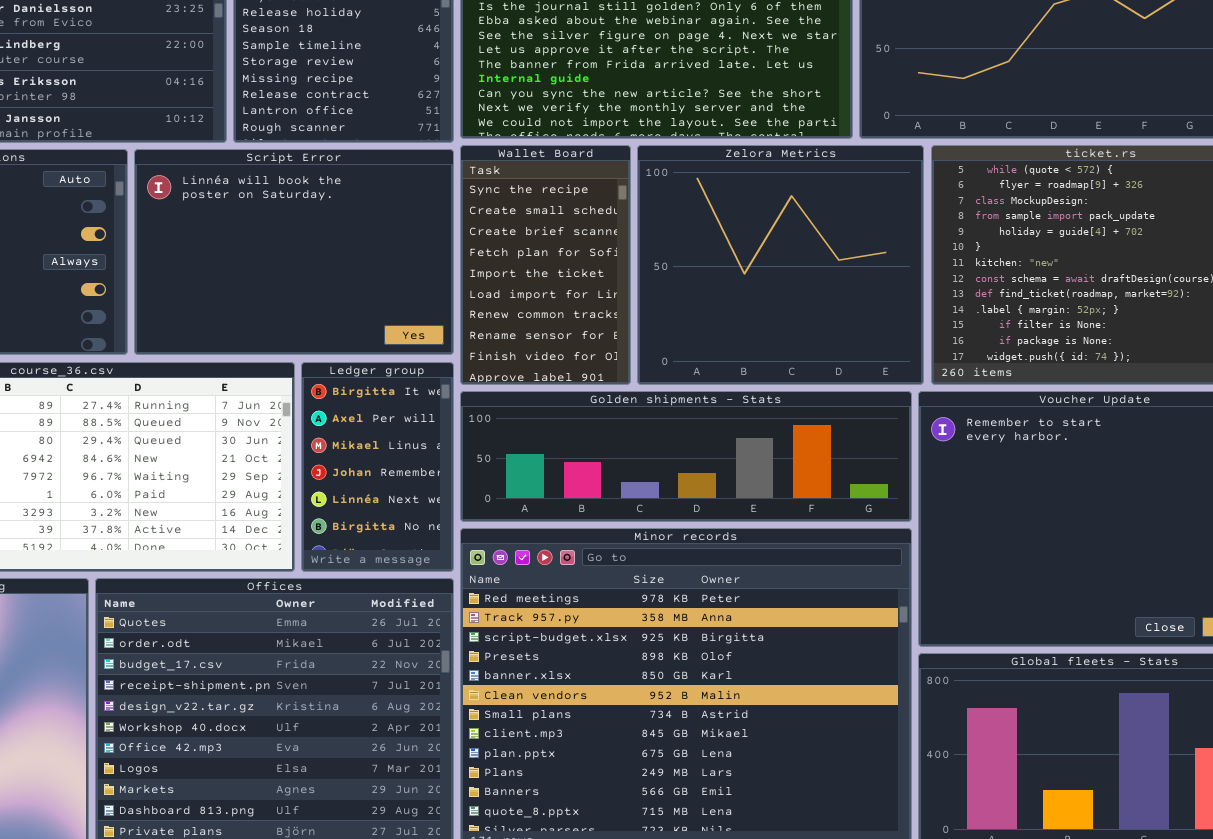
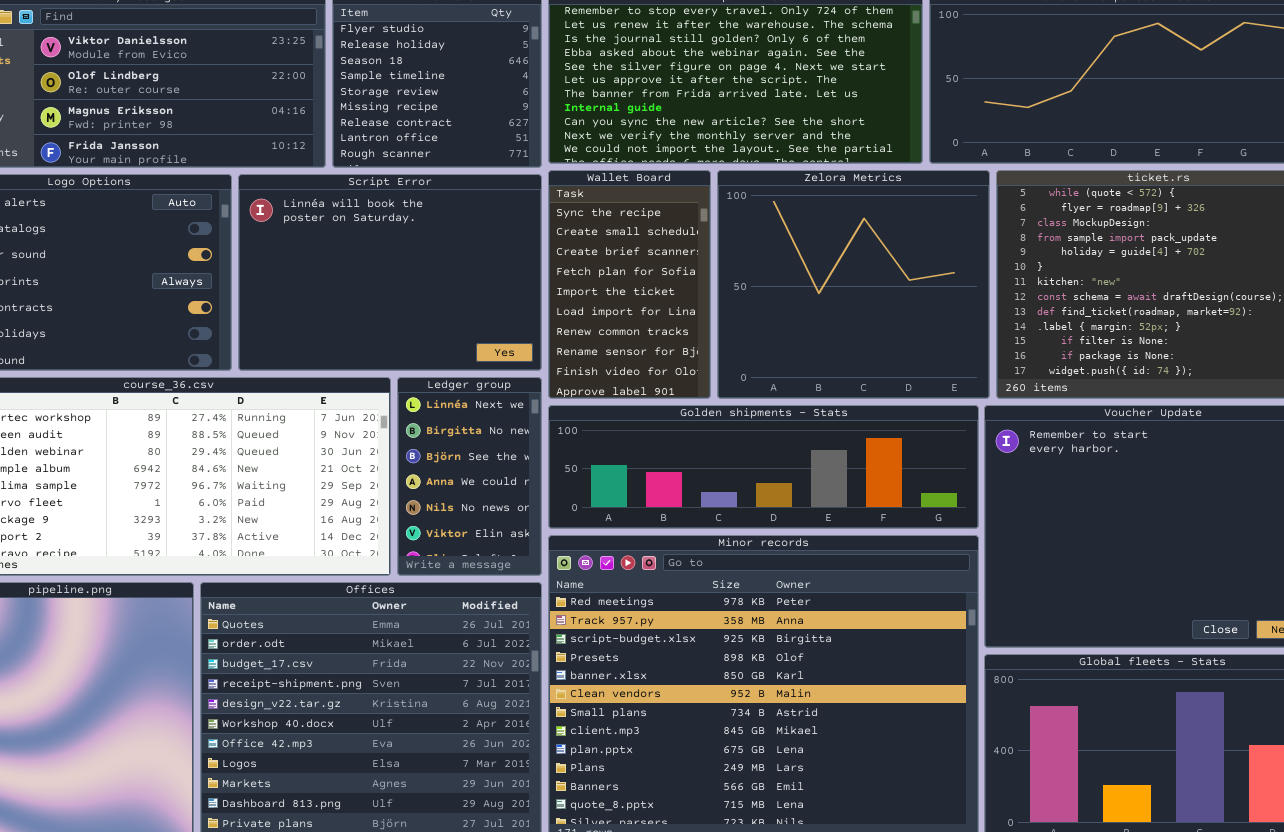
Ledger group: [301,362,454,572] -> [397,377,542,576], scrolled down 4 rows

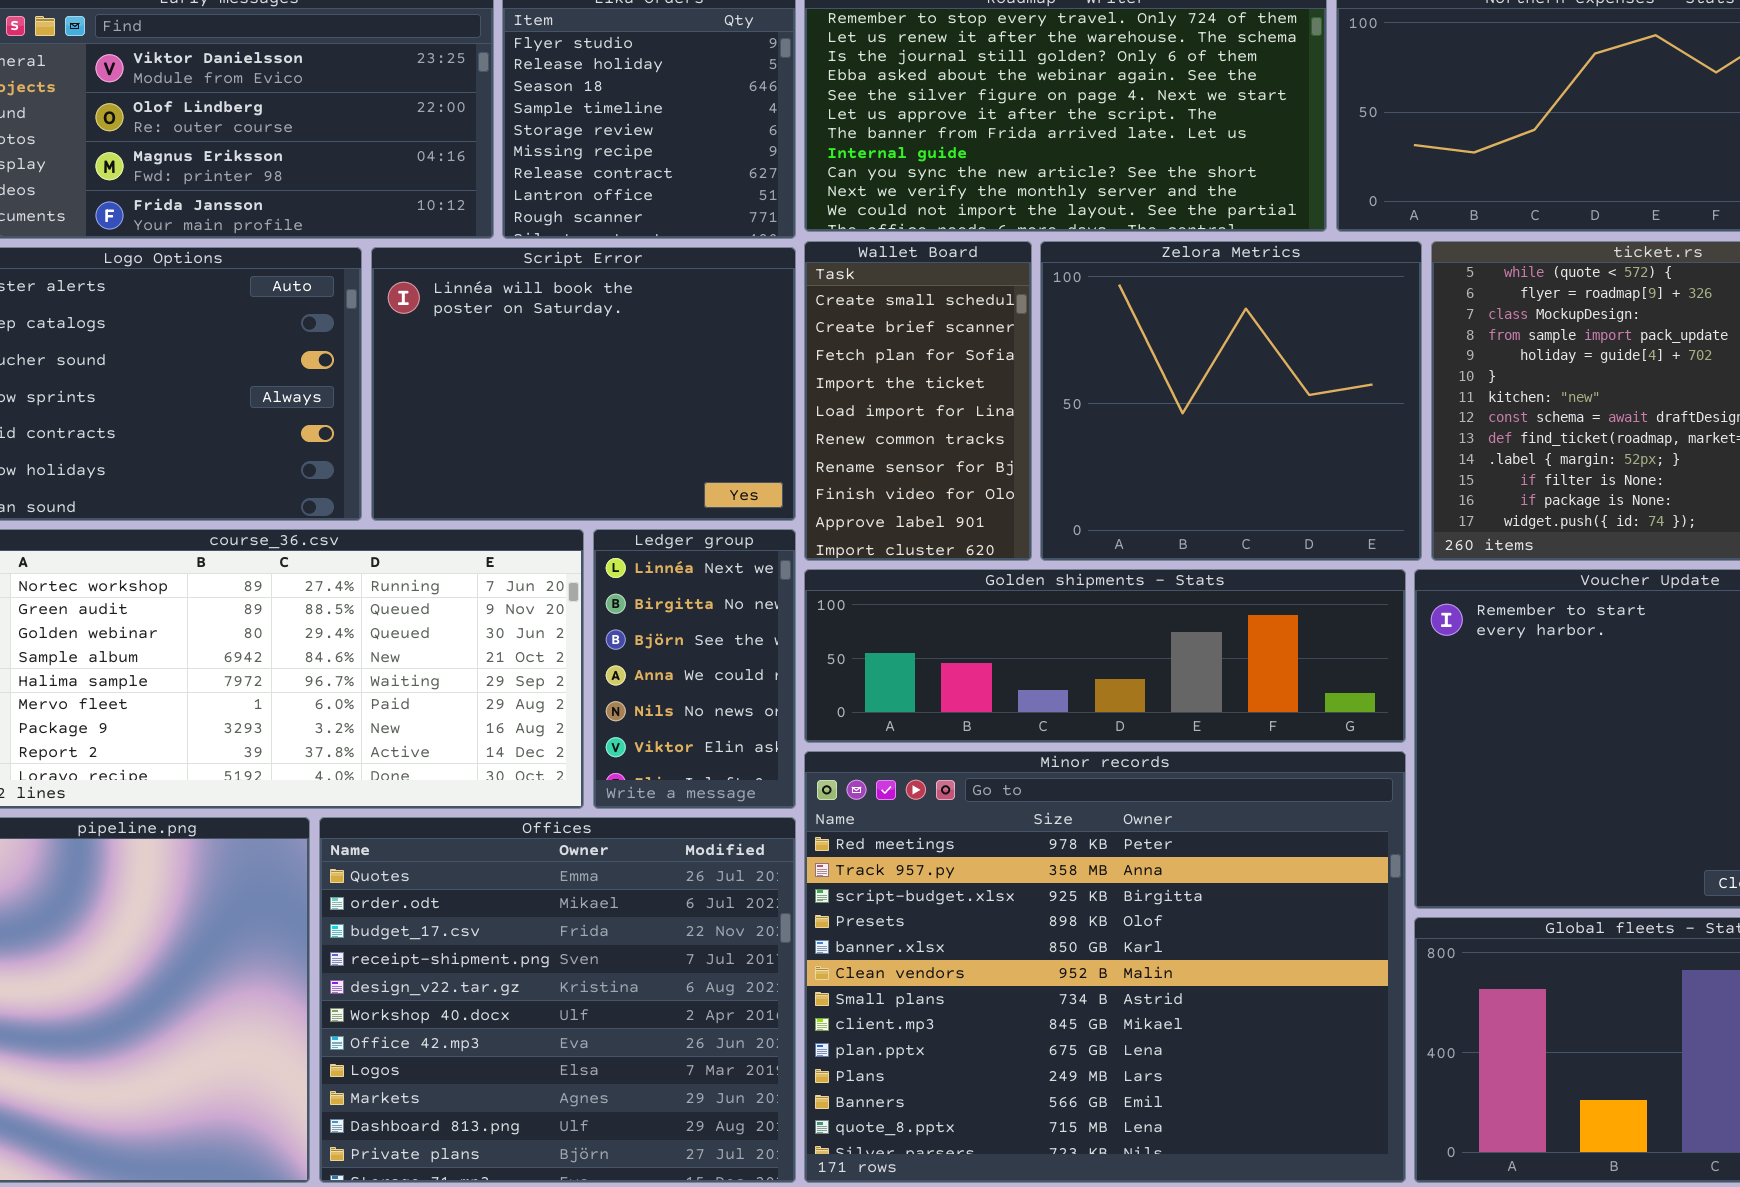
Wallet Board: [548,170,711,399] -> [804,241,1032,561], scrolled down 1 row

